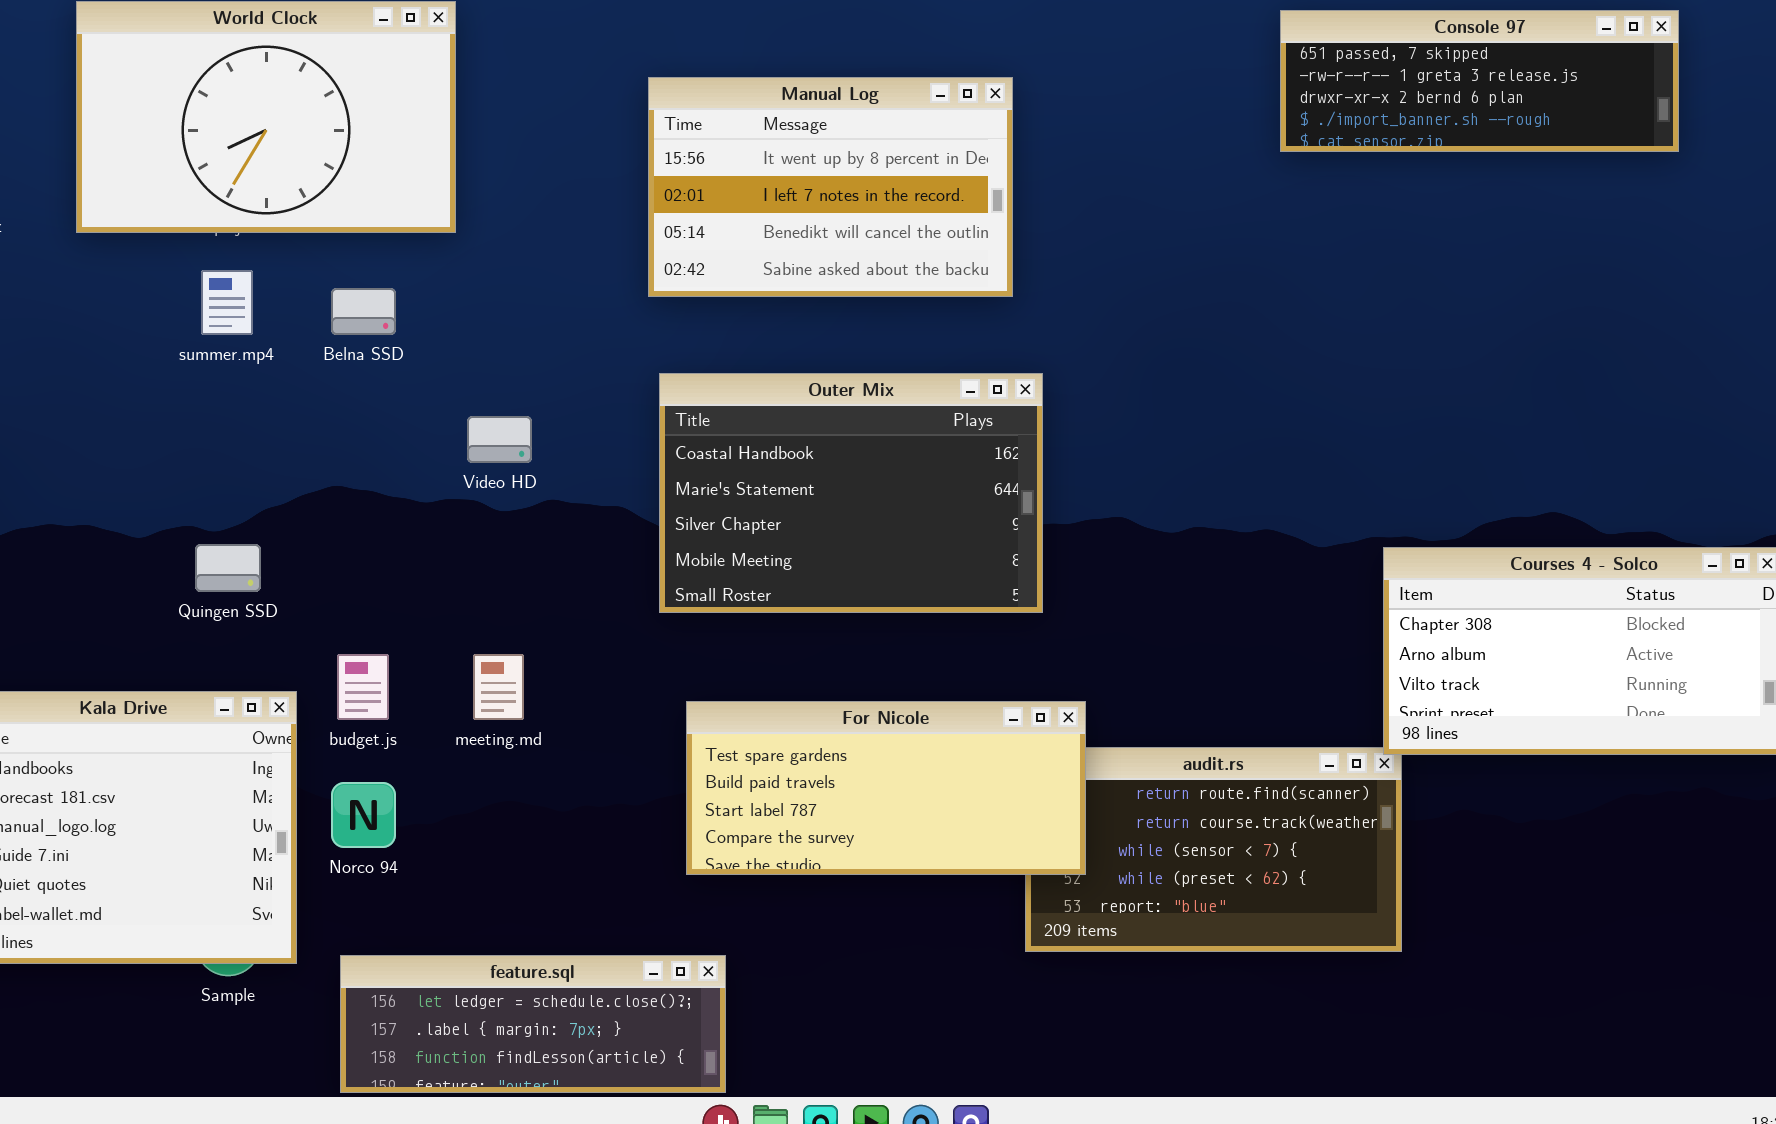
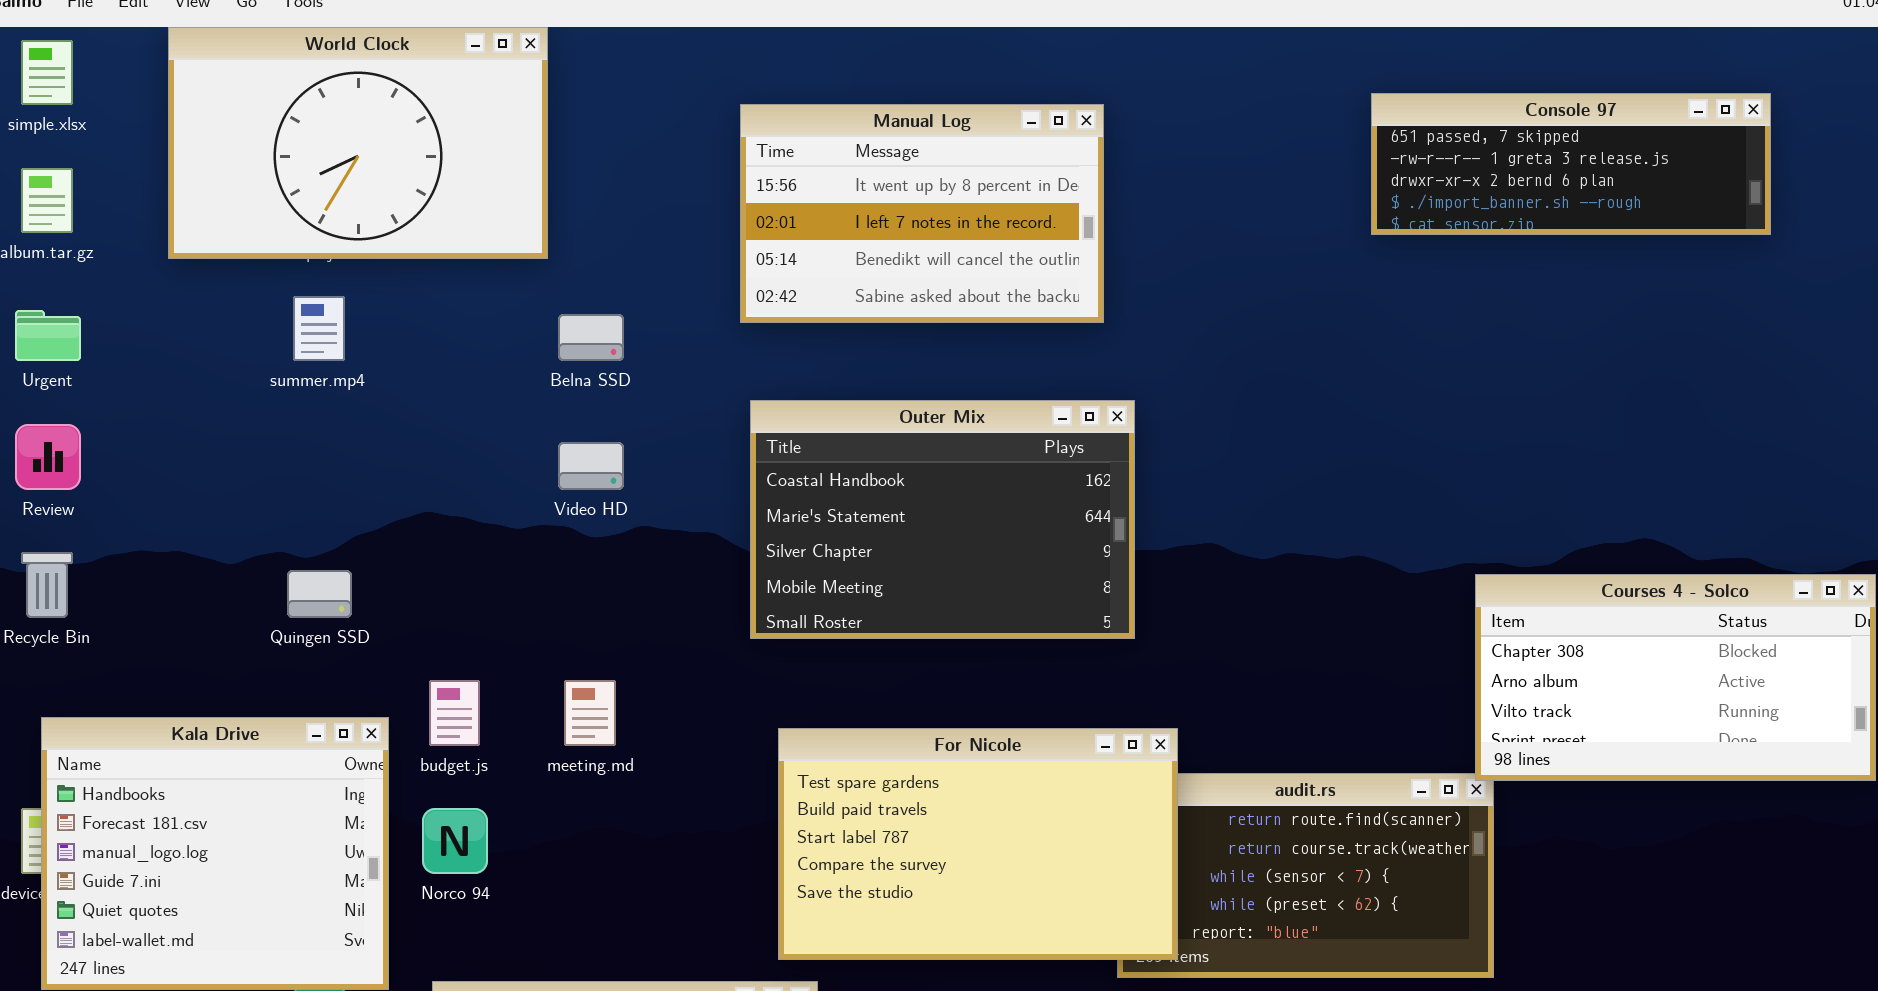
Console 97: [1280,10,1679,152] -> [1371,93,1771,235], moved
Belna SSD: [331,288,396,335] -> [558,314,624,361], moved
For Nicole: [686,701,1086,875] -> [778,728,1178,960], resized

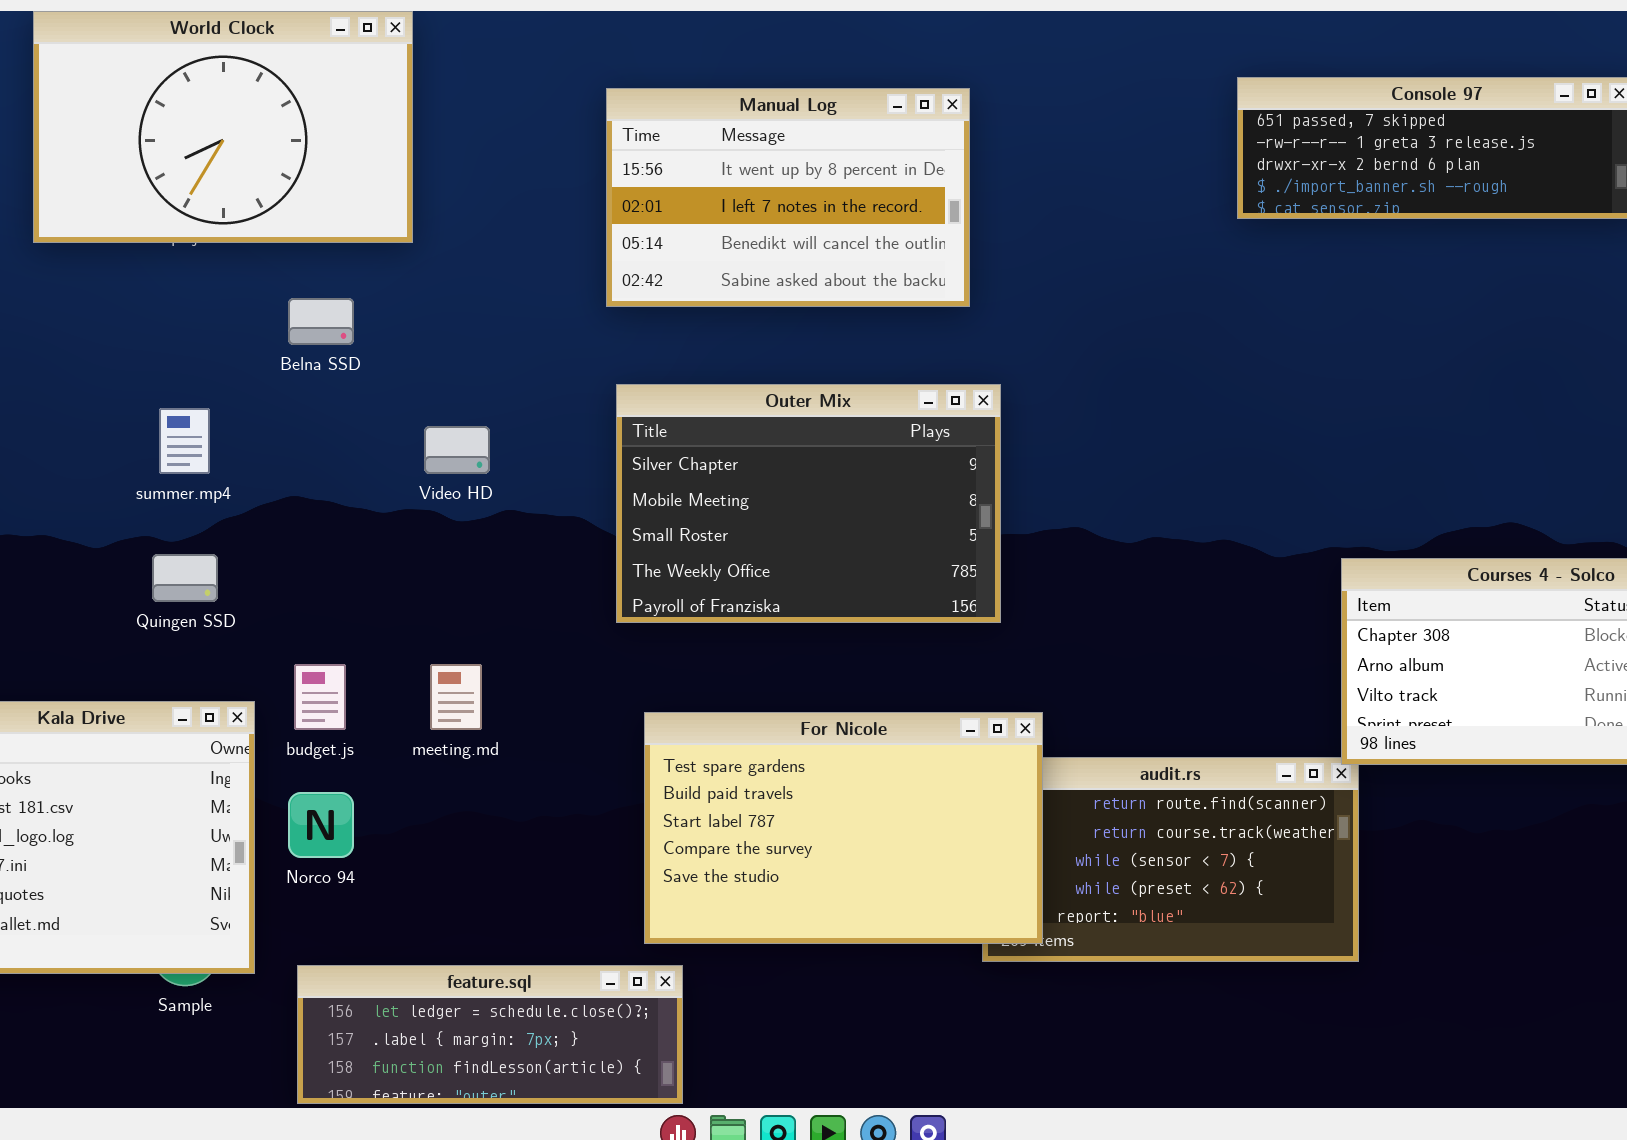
summer.mp4: [293,296,345,361] -> [159,408,210,474], moved
Belna SSD: [558,314,624,361] -> [288,298,354,345], moved
Outer Mix: [750,400,1135,639] -> [616,384,1001,623], scrolled down 2 rows

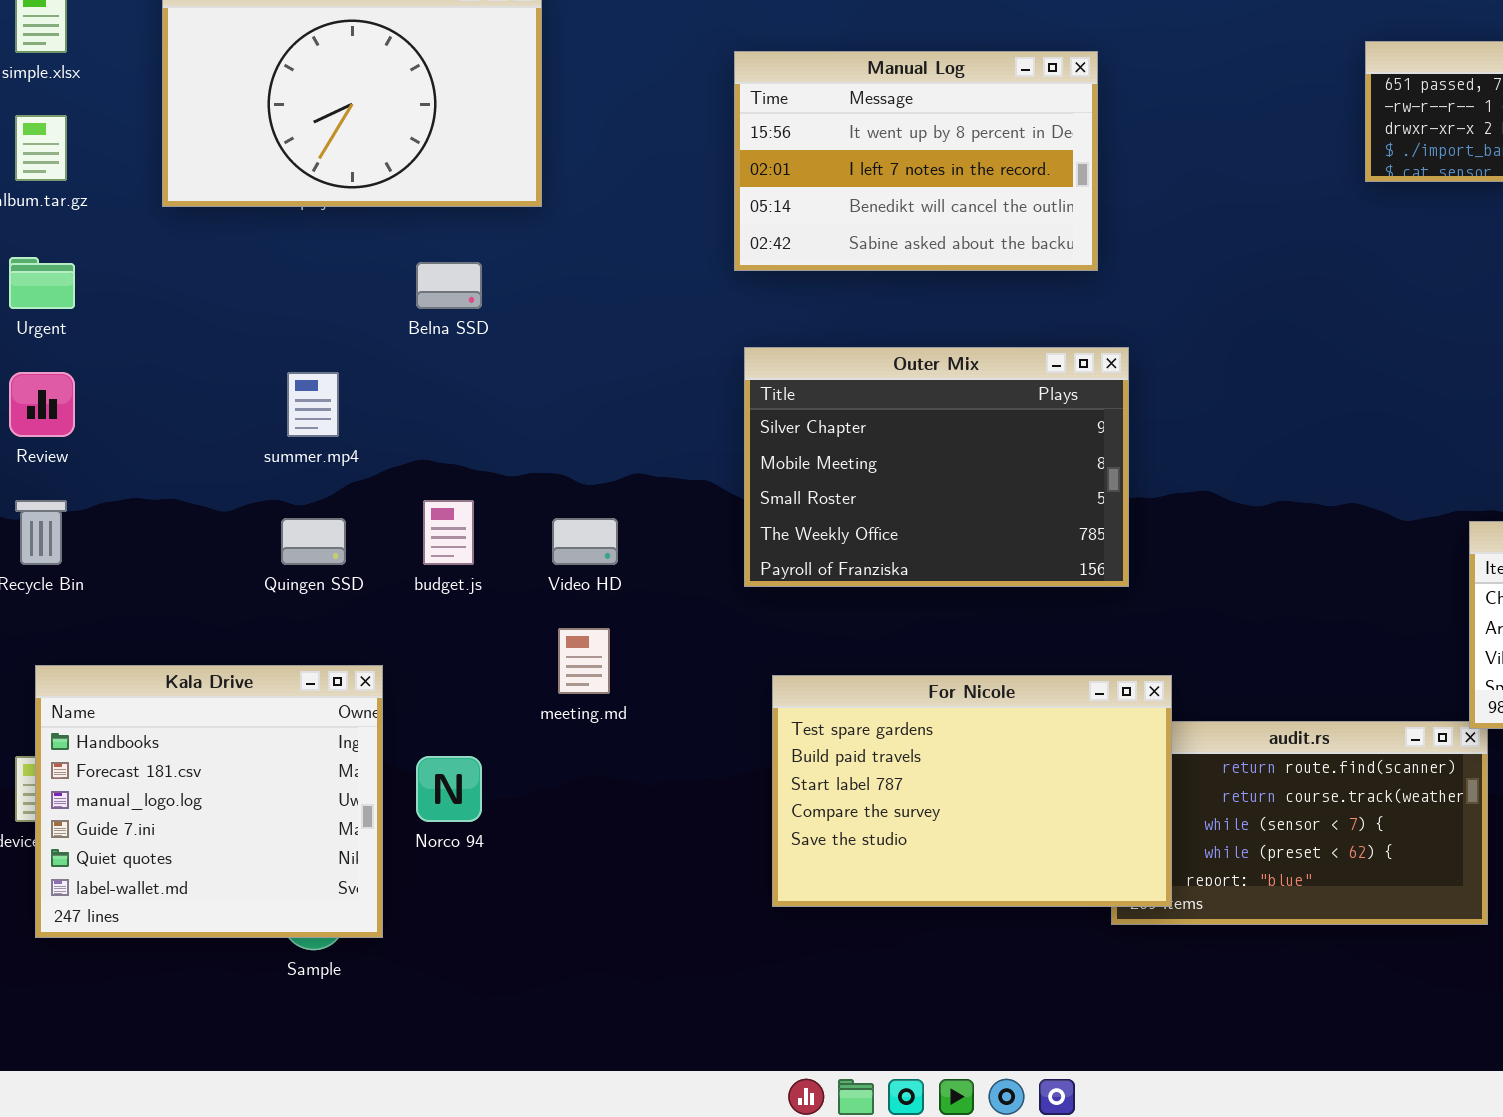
Video HD: [424,426,490,474] -> [552,518,618,565], moved
budget.js: [294,664,346,730] -> [423,500,474,565], moved
feature.sql: [297,965,683,1104] -> none, closed

